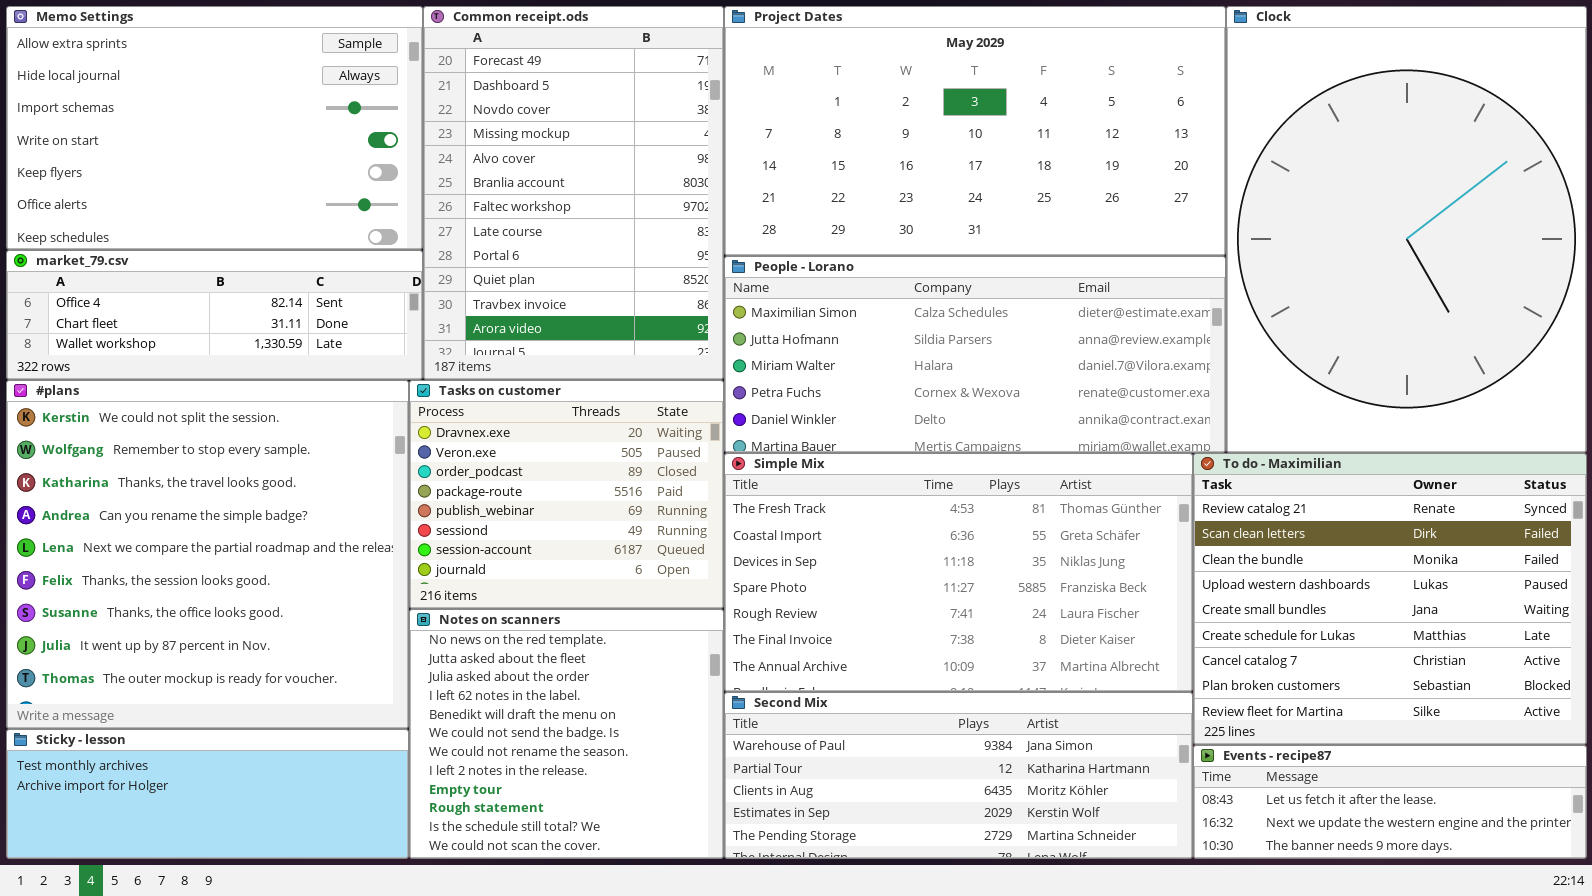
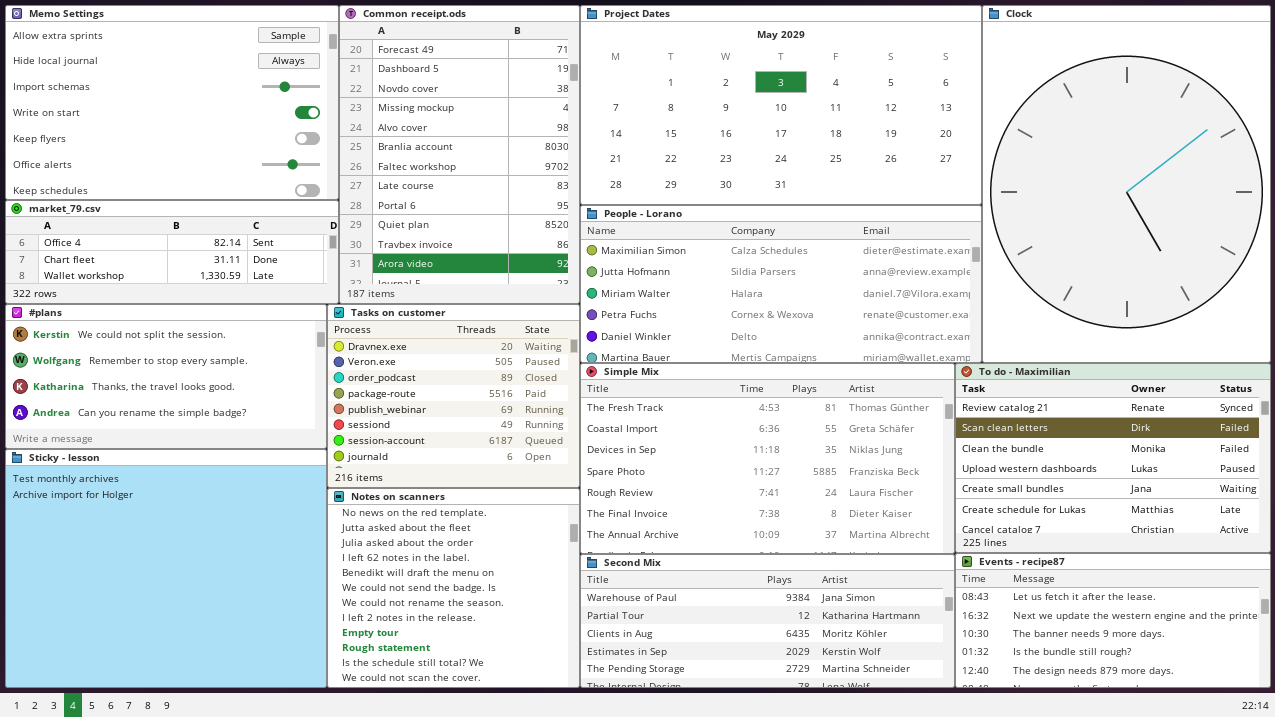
#plans: [6,380,409,729] -> [5,304,327,449], resized
To do - Maximilian: [1193,453,1587,745] -> [955,363,1271,553], resized
Sticky - lesson: [6,729,409,859] -> [5,449,327,688], resized
Events - recipe87: [1193,745,1587,859] -> [955,553,1271,688], resized

